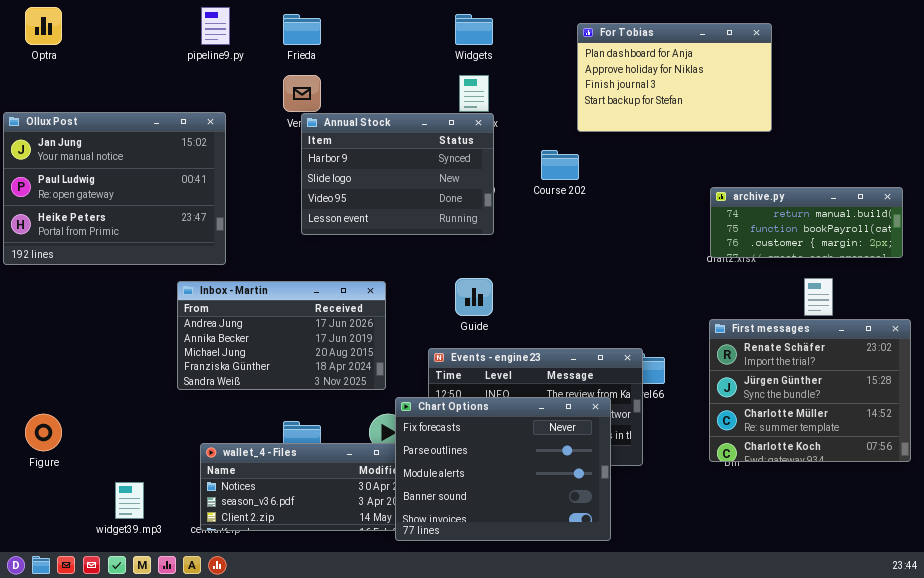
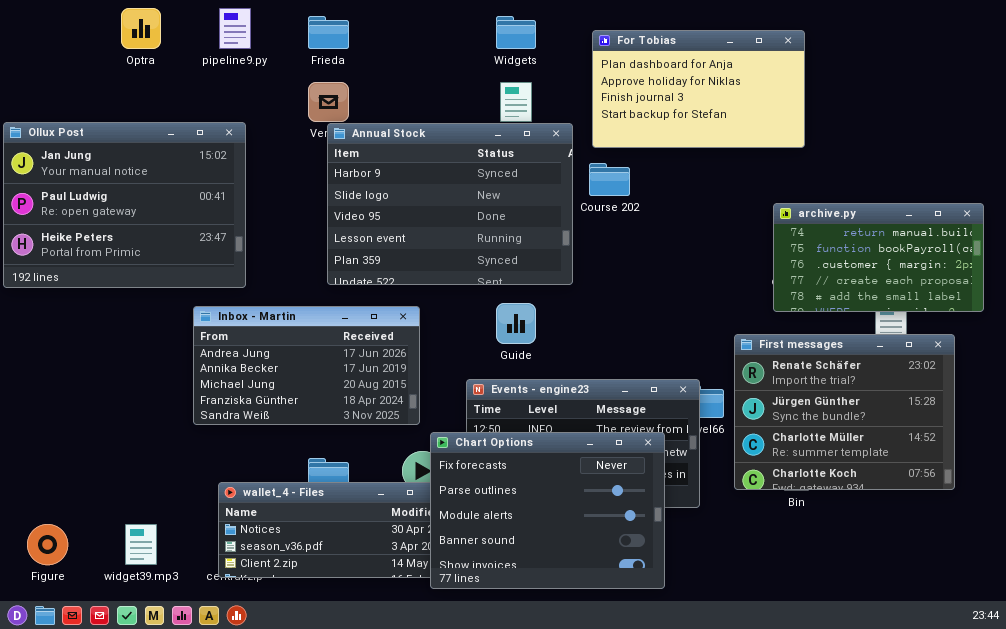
Optra: [25,7,62,45] -> [121,8,161,49], moved
For Tobias: [577,23,772,132] -> [592,30,805,148], moved
Annual Stock: [301,113,494,235] -> [327,123,573,285], resized
archive.py: [710,187,903,258] -> [773,203,984,312], resized
First messages: [709,319,911,462] -> [734,334,955,490], moved
Figure: [25,414,62,451] -> [27,524,68,565], moved

